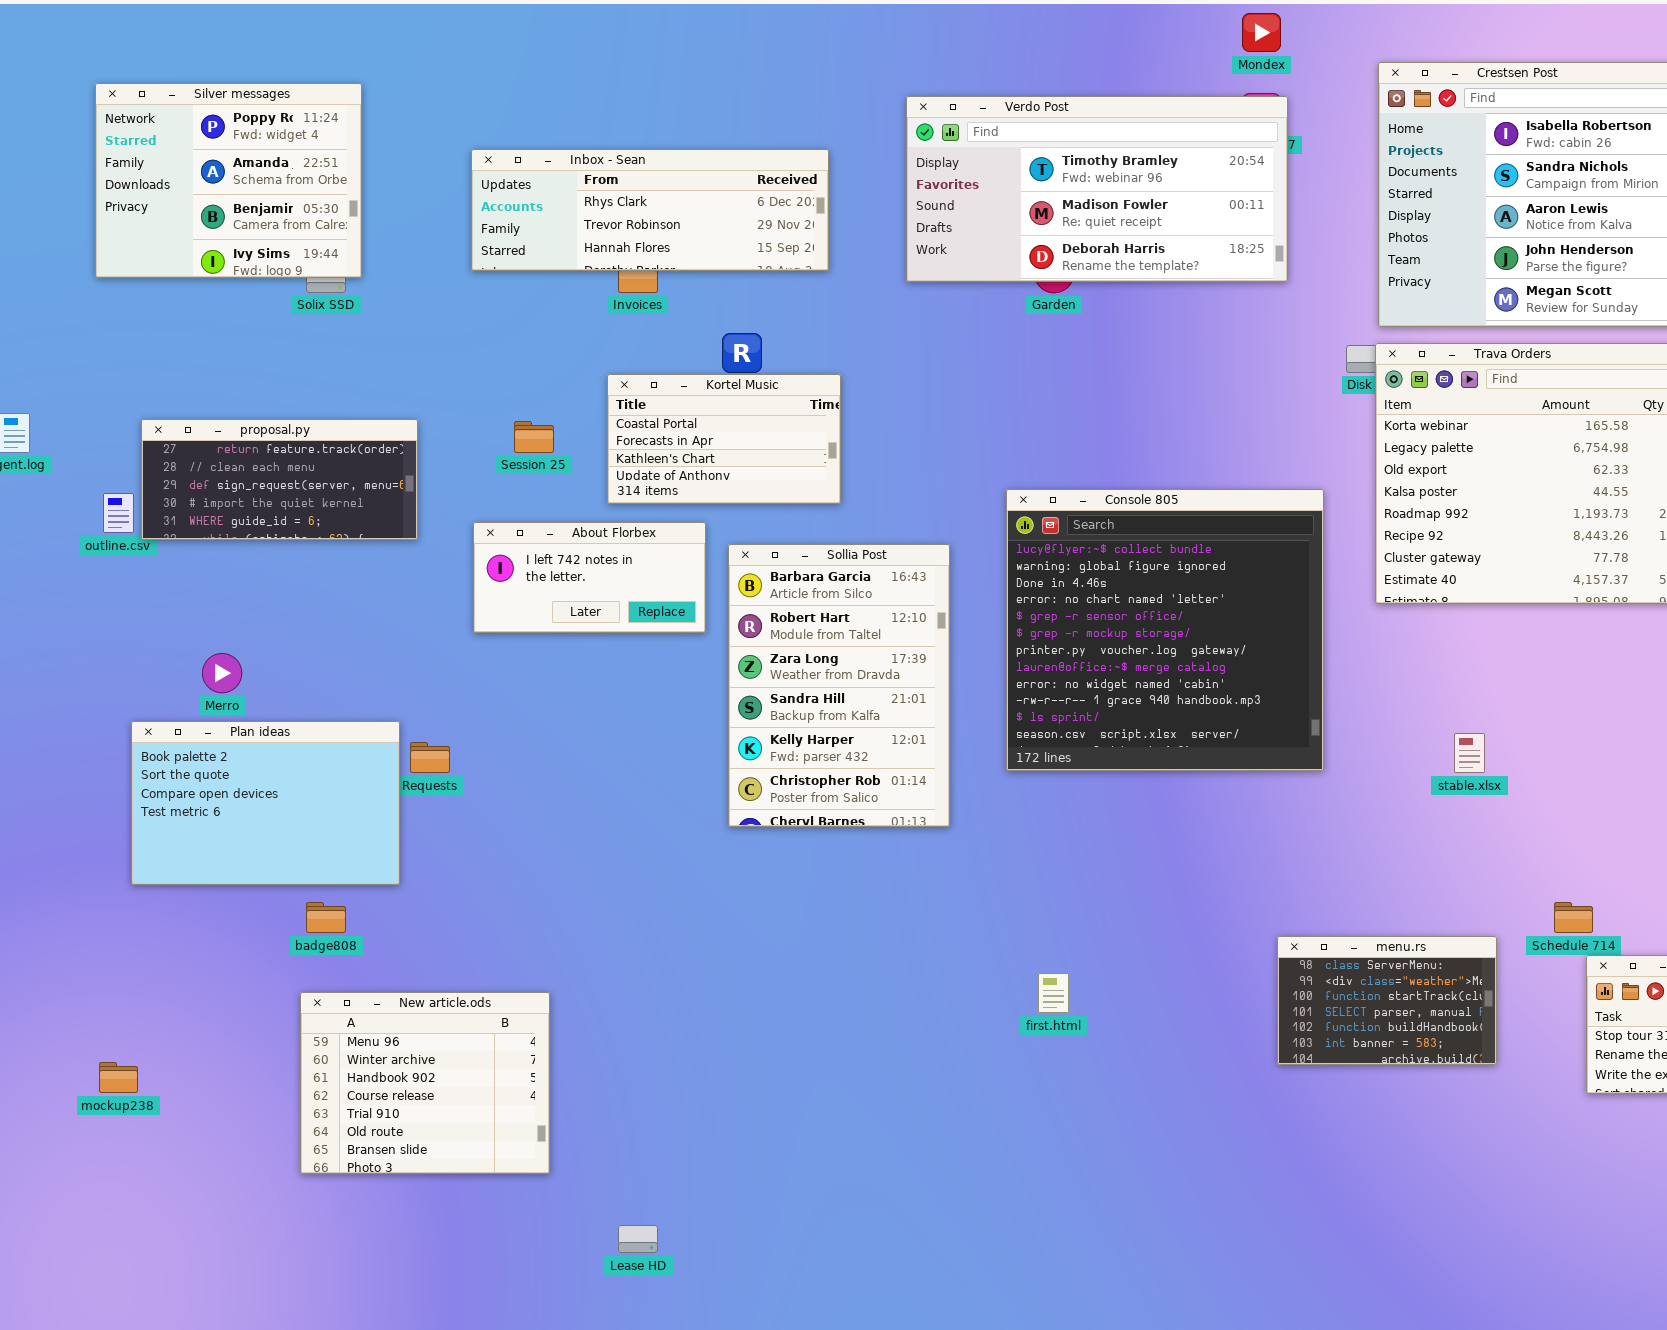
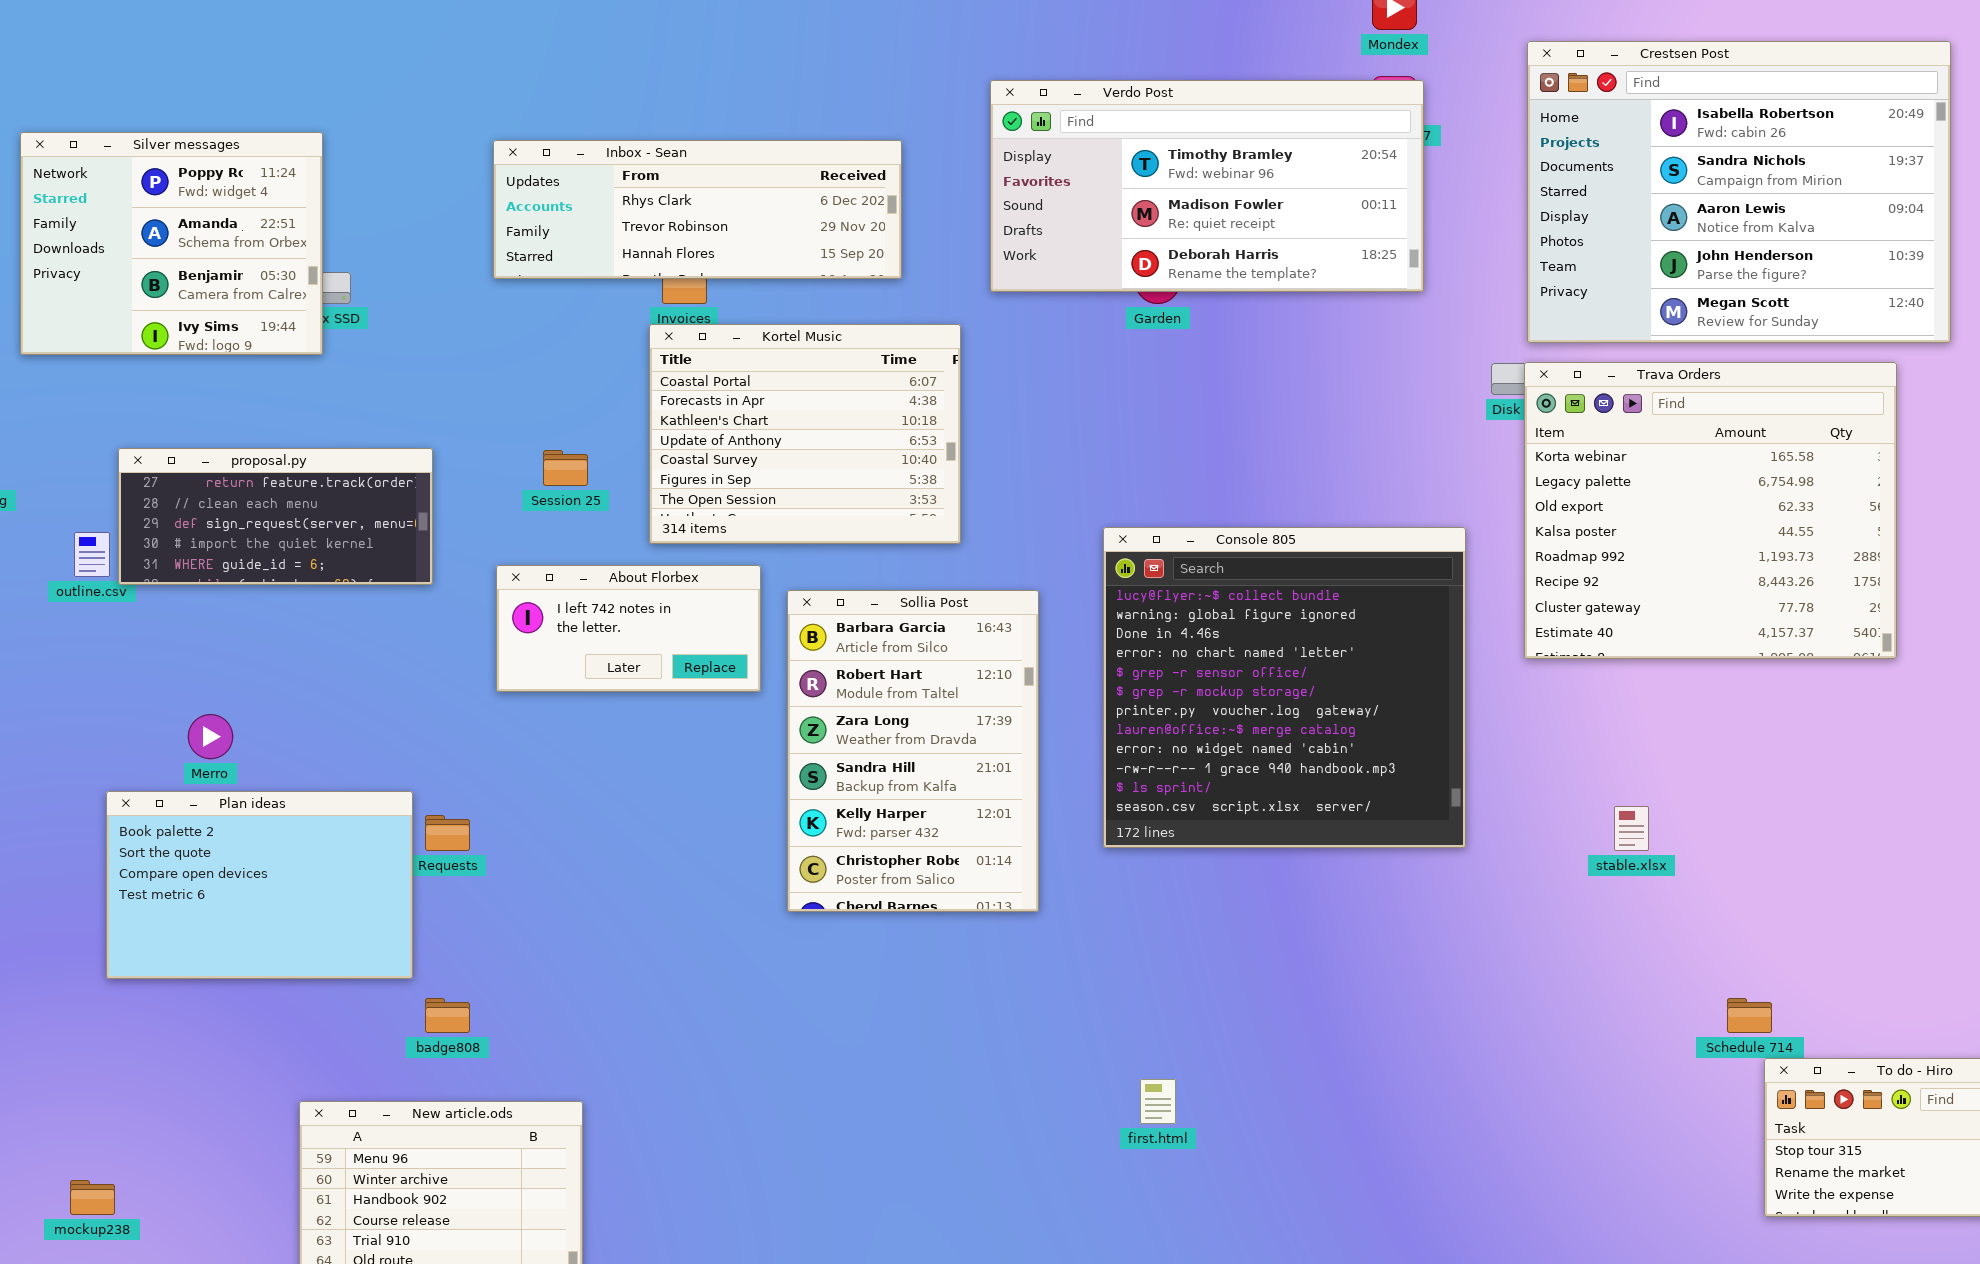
Silver messages: [95,83,362,278] -> [20,132,323,355], moved
Kortel Music: [607,374,841,504] -> [649,324,961,544], resized
badge808: [306,902,346,933] -> [425,998,470,1033], moved
menu.rs: [1277,936,1497,1065] -> none, closed

